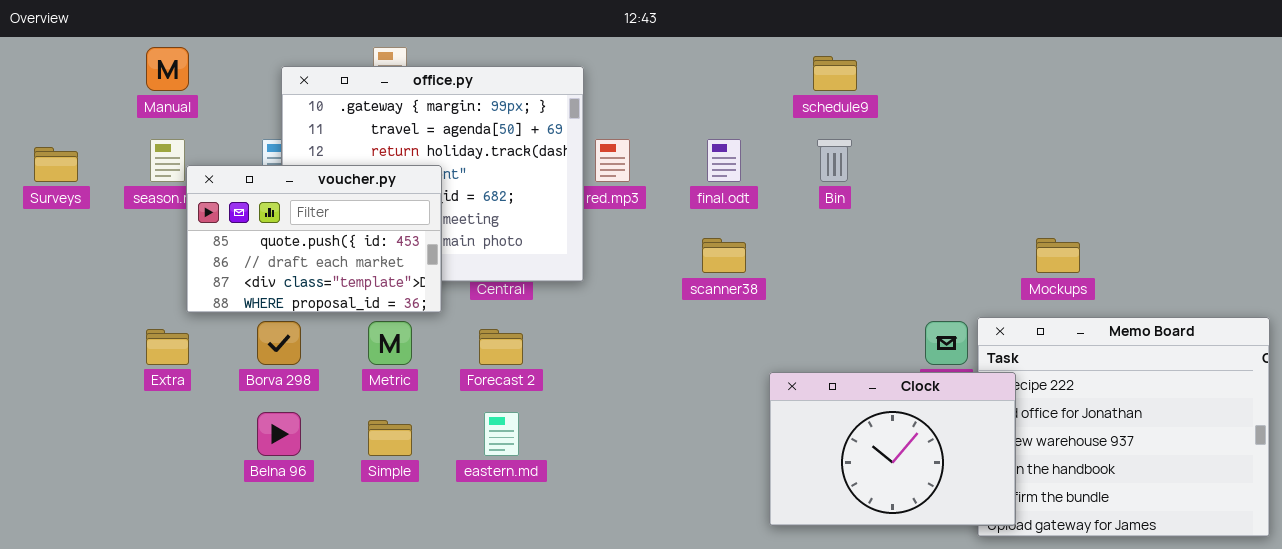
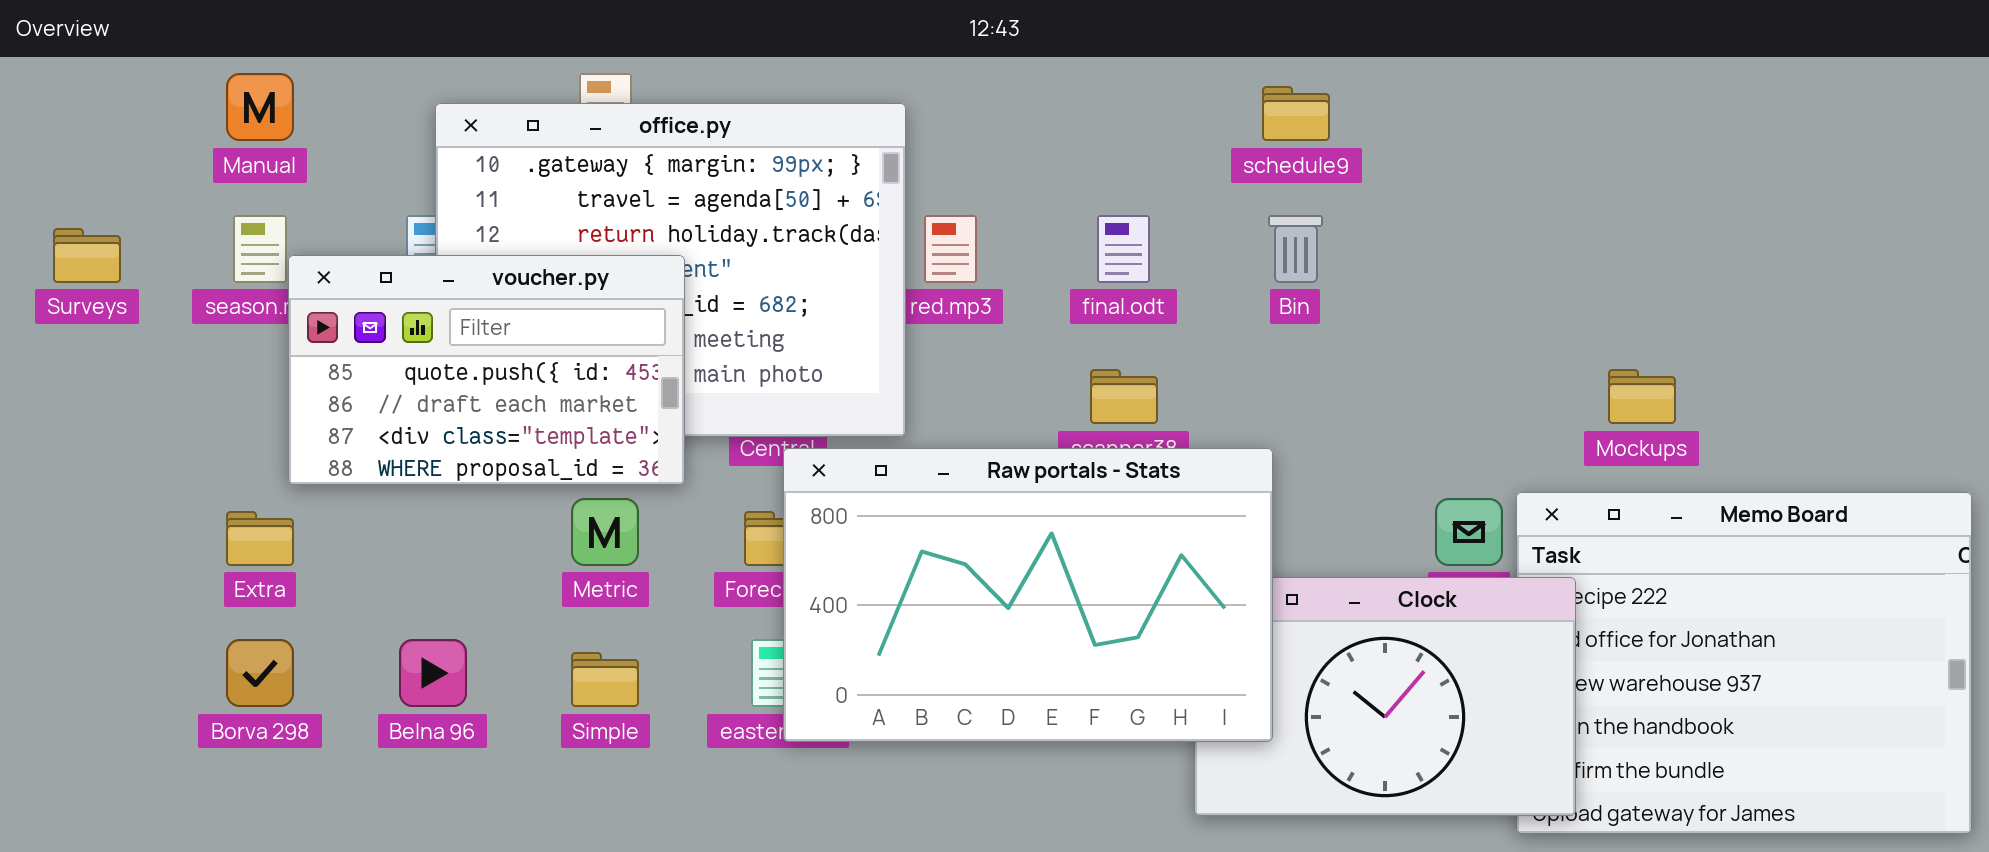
Raw portals - Stats: none -> [783,448,1273,742], opened
Borva 298: [257,321,301,365] -> [226,639,294,707], moved

